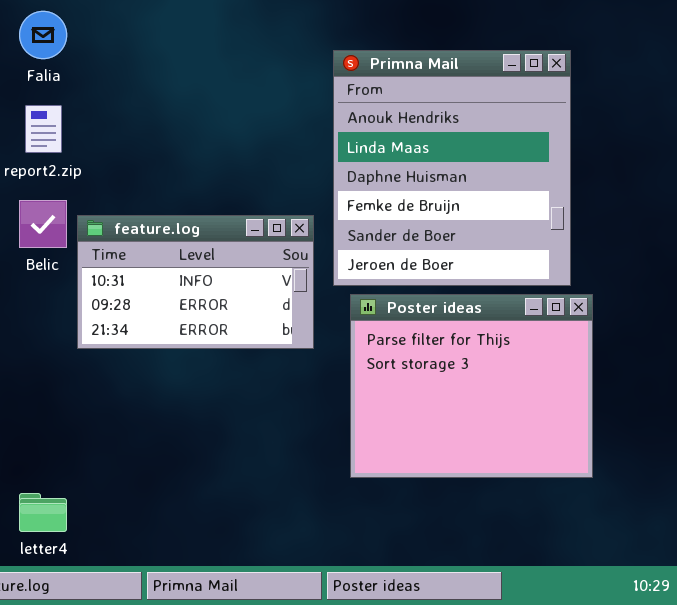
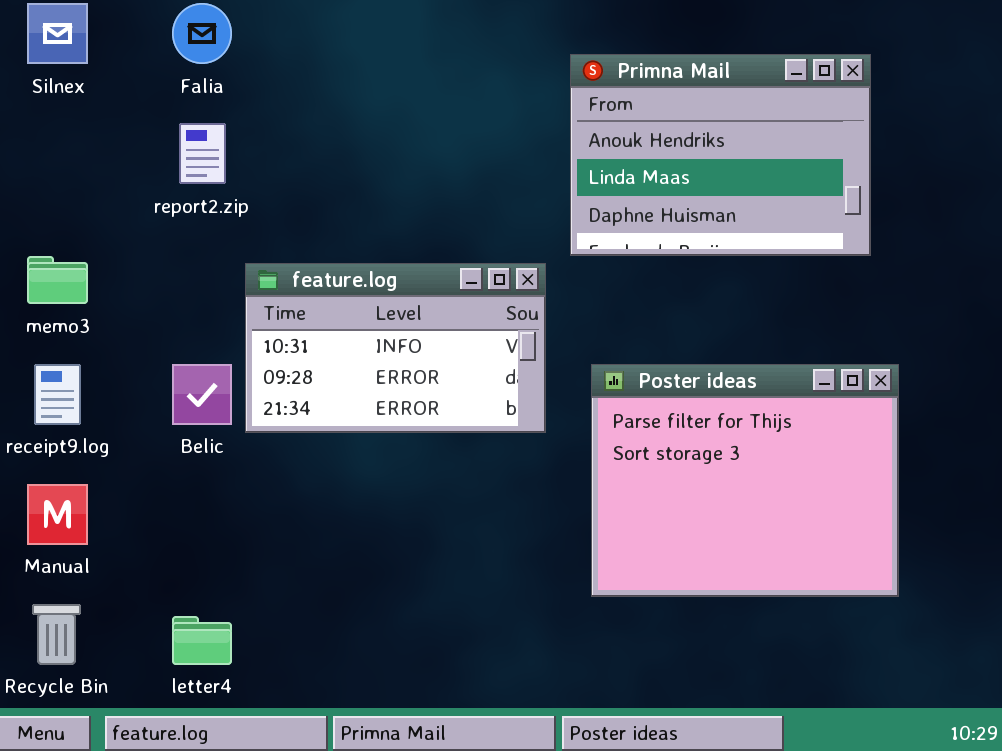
Primna Mail: [333,50,571,286] -> [570,54,871,256], resized
Belic: [19,200,67,248] -> [172,364,232,425], moved

